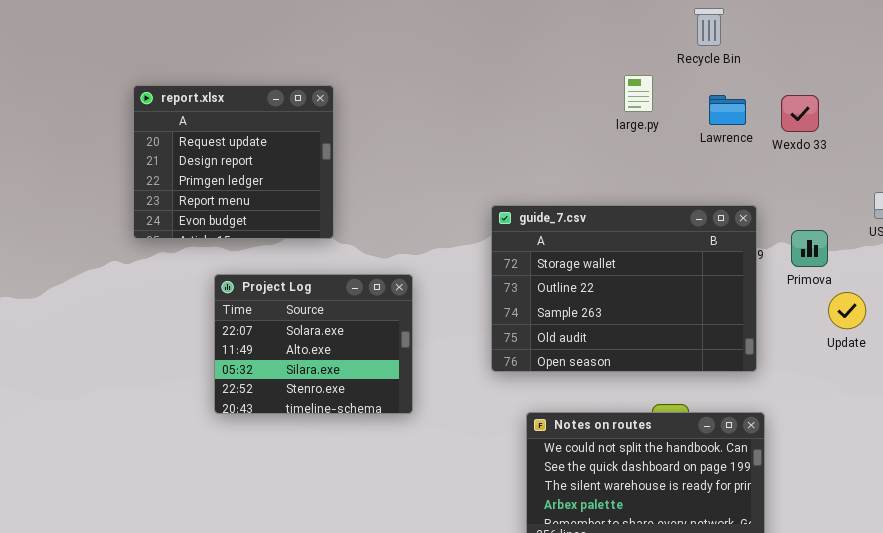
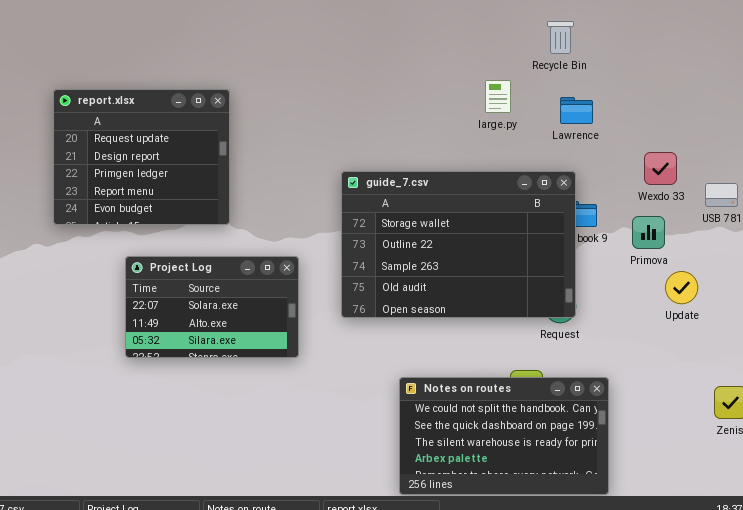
Wexdo 33: [781,95,819,132] -> [644,152,677,185], moved
guide_7.csv: [491,205,757,372] -> [341,171,576,318], moved
Project Log: [214,274,413,414] -> [125,256,299,358], resized

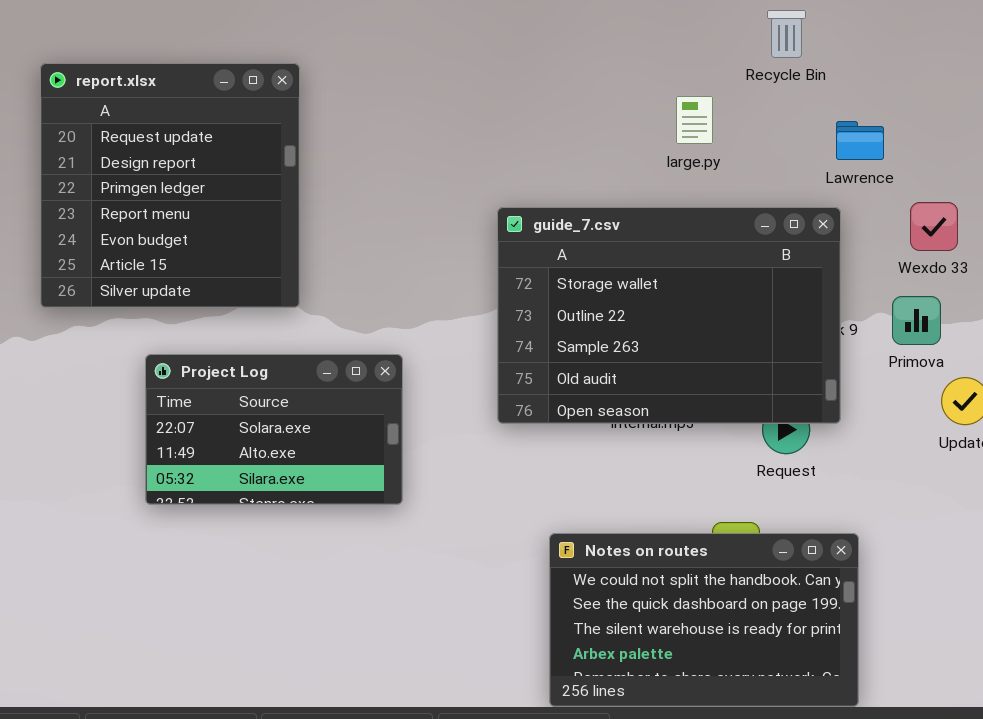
report.xlsx: [53,89,230,225] -> [40,63,300,308], resized
Lawrence: [560,97,593,124] -> [836,121,884,160], moved
guide_7.csv: [341,171,576,318] -> [497,207,841,424], moved

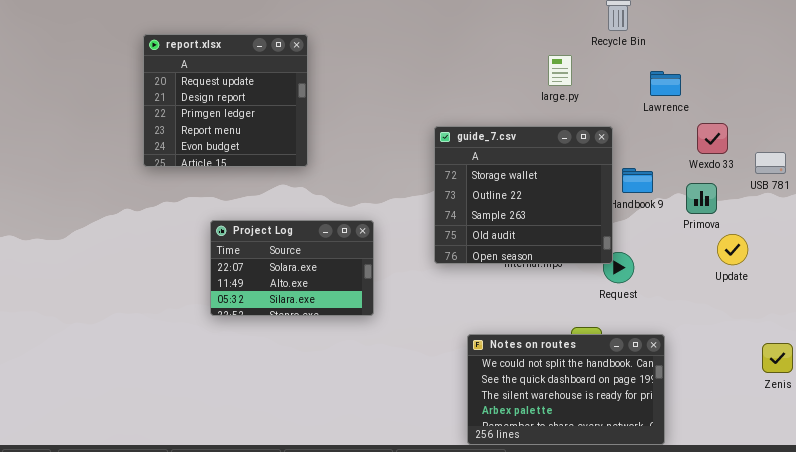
report.xlsx: [40,63,300,308] -> [143,34,308,167], resized
guide_7.csv: [497,207,841,424] -> [434,126,613,264], resized

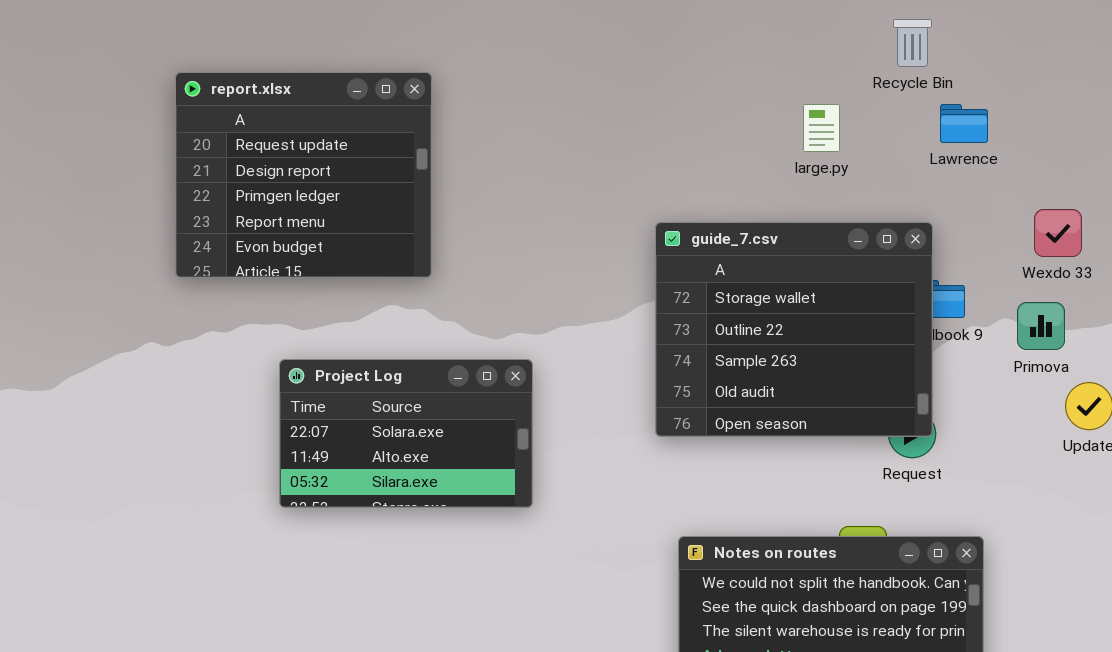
Lawrence: [650,71,681,96] -> [940,104,988,143], moved
guide_7.csv: [434,126,613,264] -> [655,222,933,437], moved

